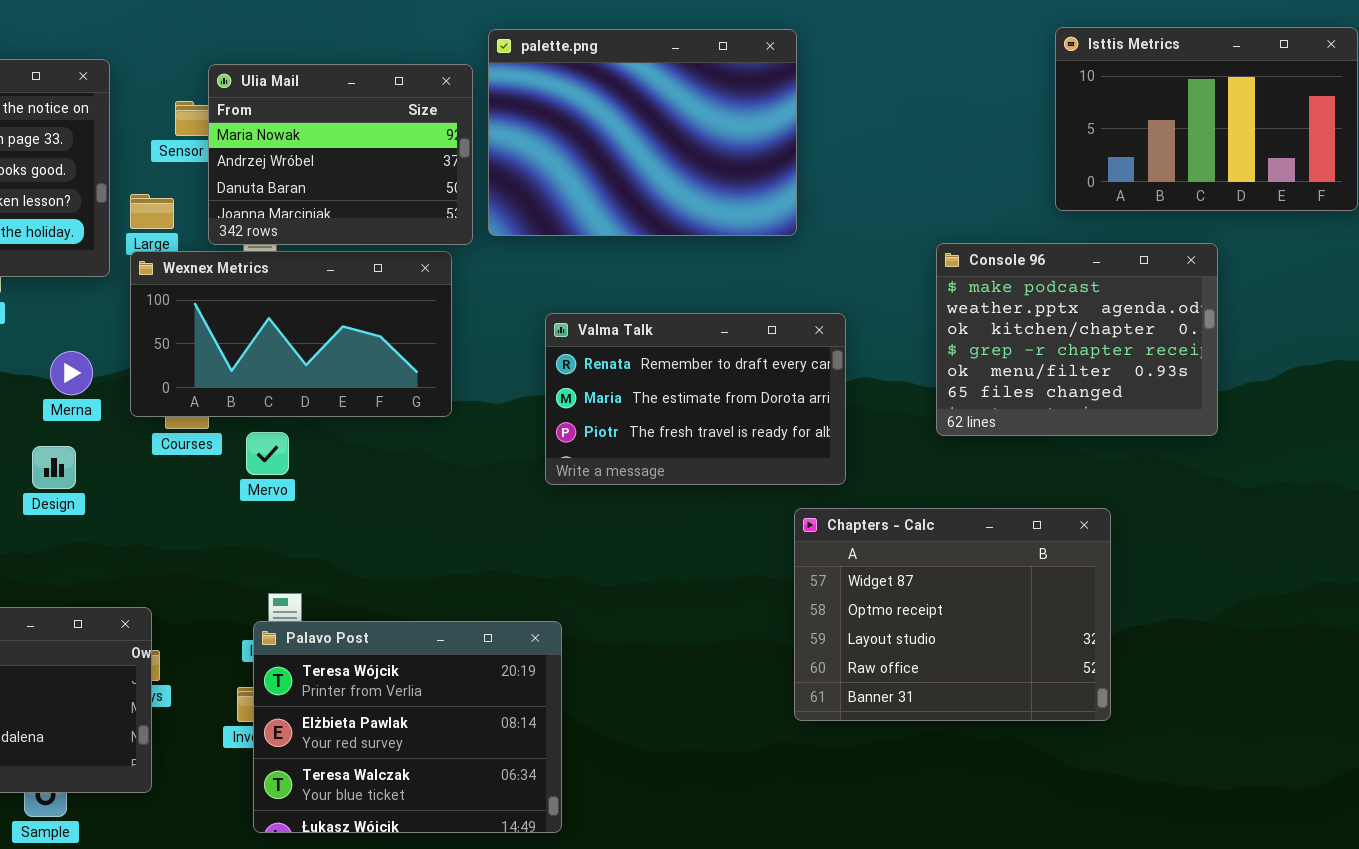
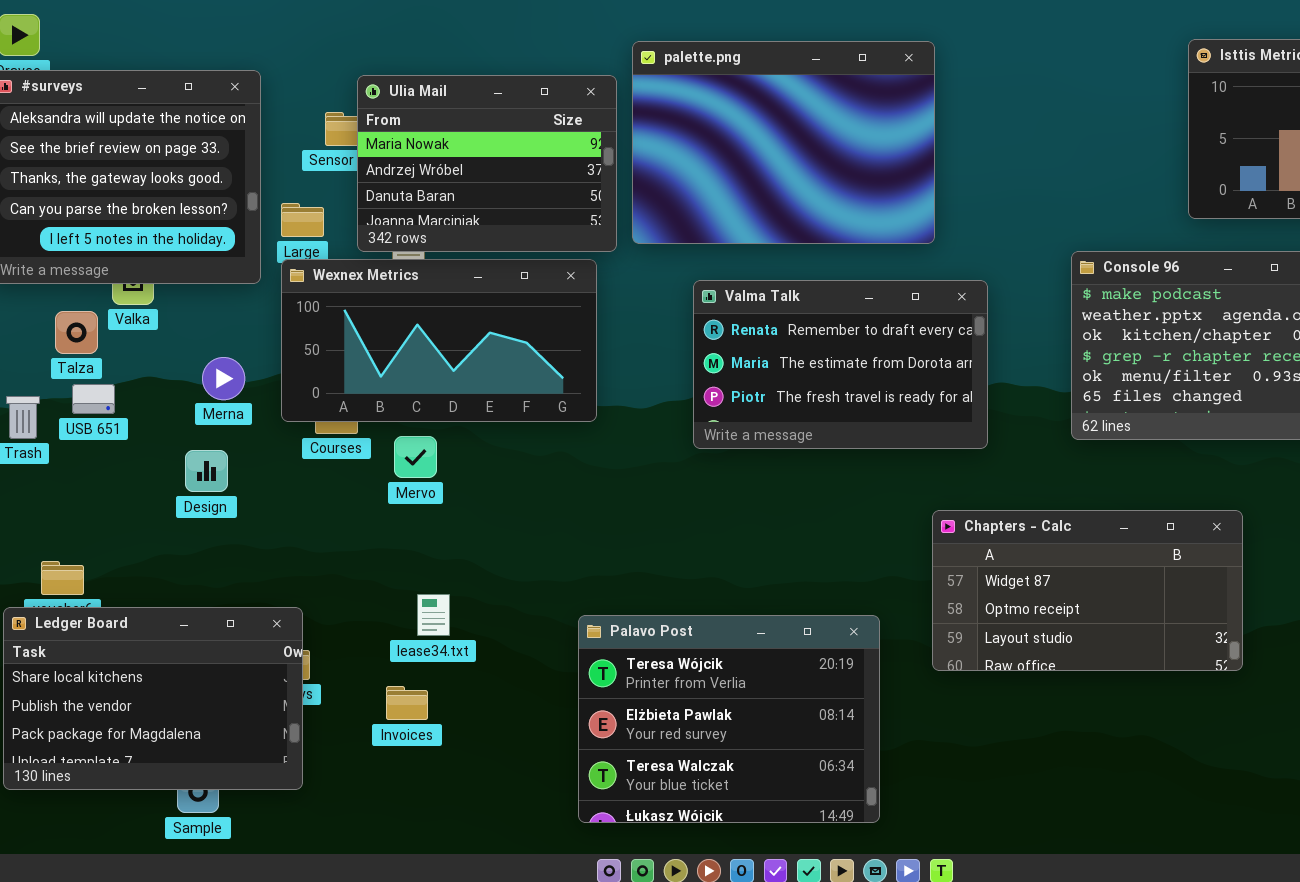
Valma Talk: [545,313,846,485] -> [693,280,988,449], moved
Chapters - Calc: [794,508,1111,721] -> [932,510,1243,671], resized
Palavo Post: [253,621,562,833] -> [578,615,880,823], moved

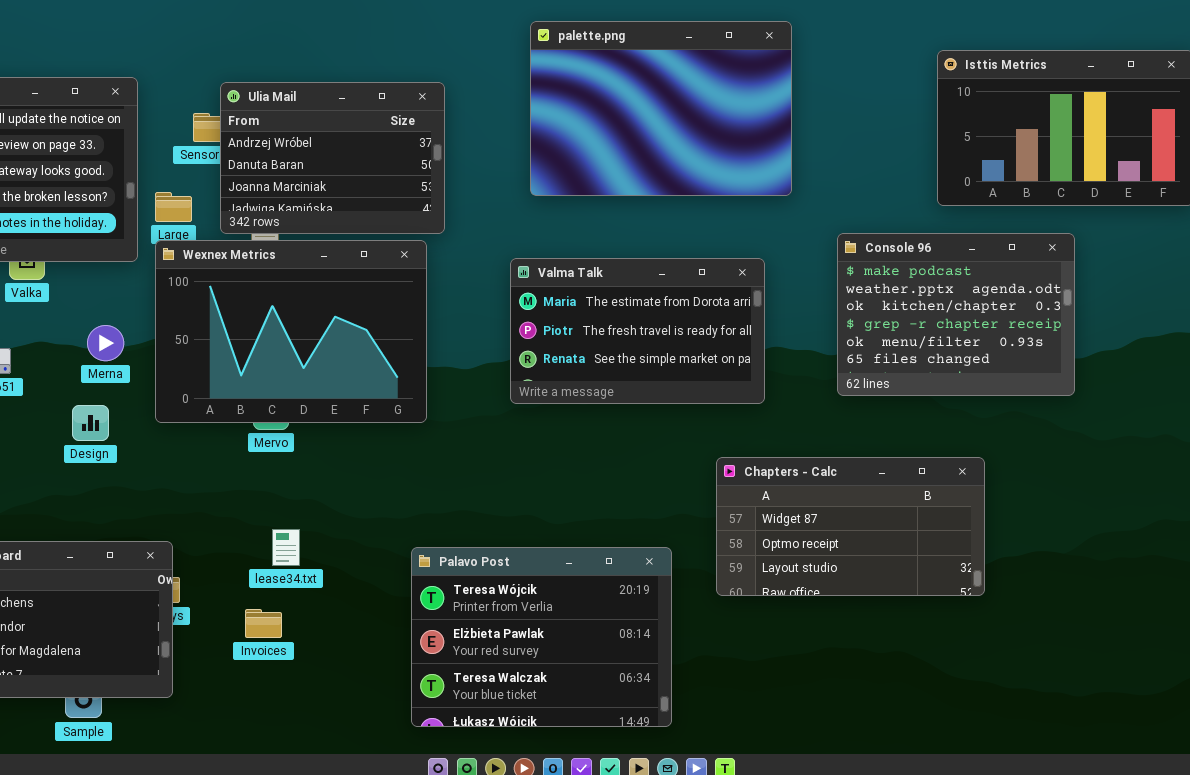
palette.png: [632,41,935,244] -> [530,21,792,196], moved
Ulia Mail: [357,75,617,252] -> [220,82,445,234], scrolled down 1 row
Wexnex Metrics: [281,259,597,422] -> [155,240,427,423], resized
Valma Talk: [693,280,988,449] -> [510,258,765,404], scrolled down 1 row

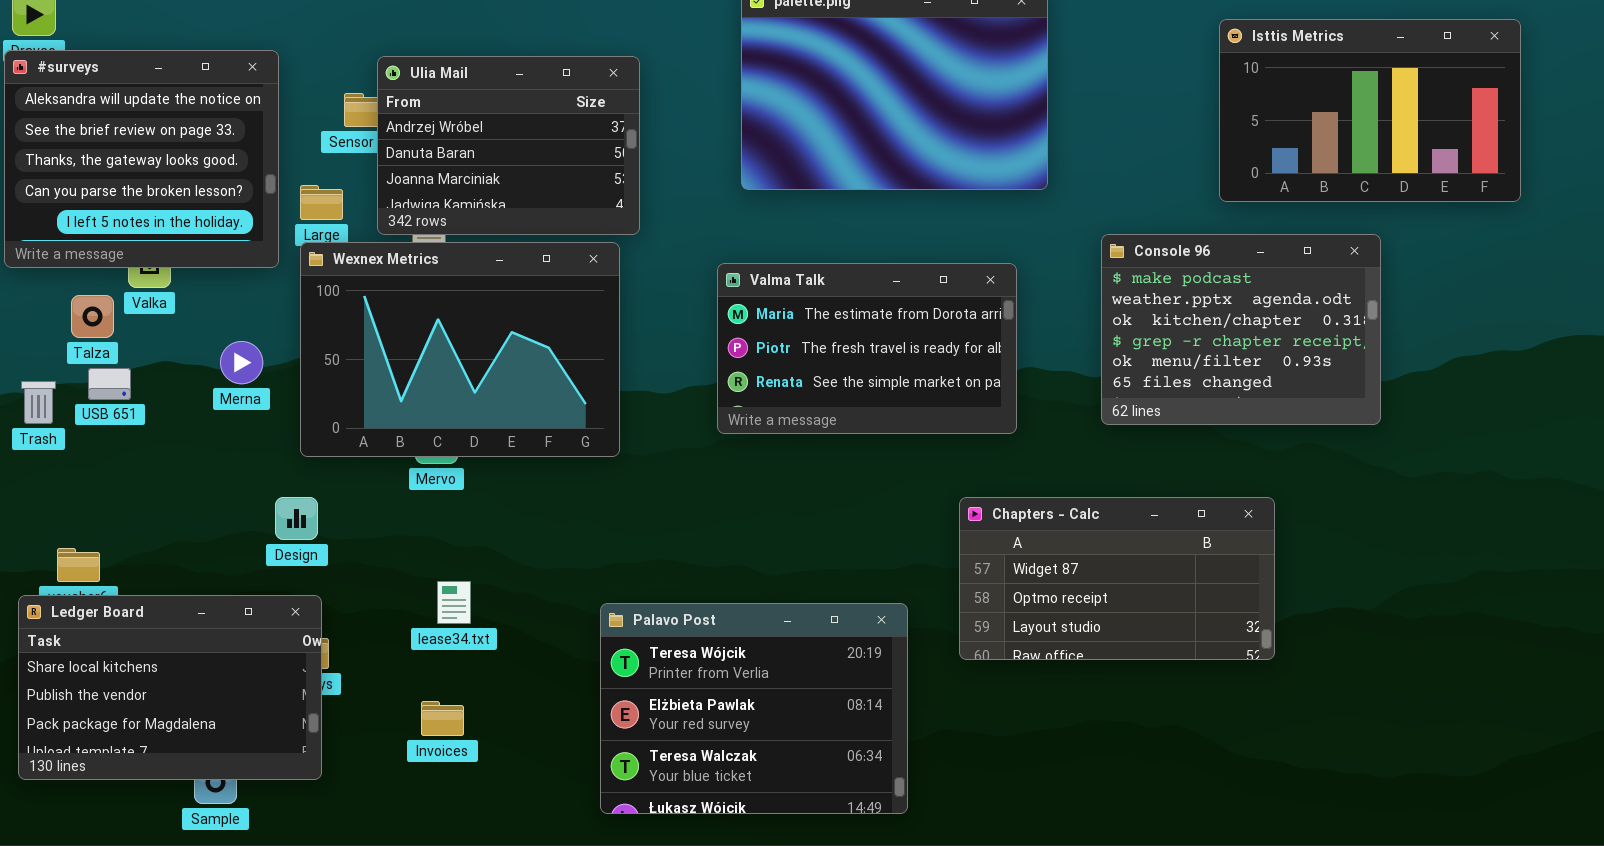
Design: [72,405,109,441] -> [275,497,318,540], moved
Invoices: [245,609,282,638] -> [421,701,464,736], moved

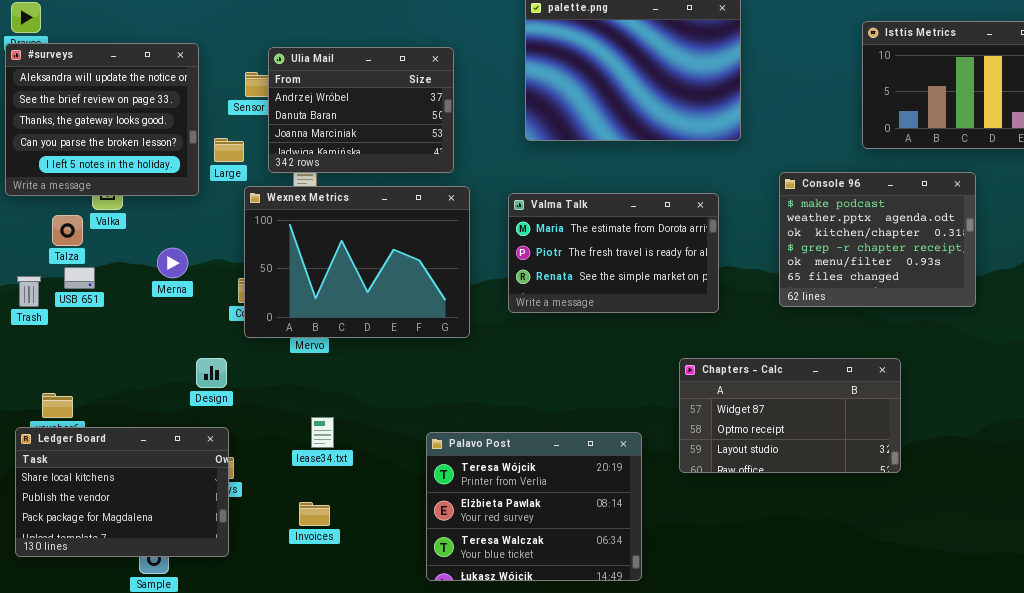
Wexnex Metrics: [300,242,620,457] -> [244,186,470,338], moved

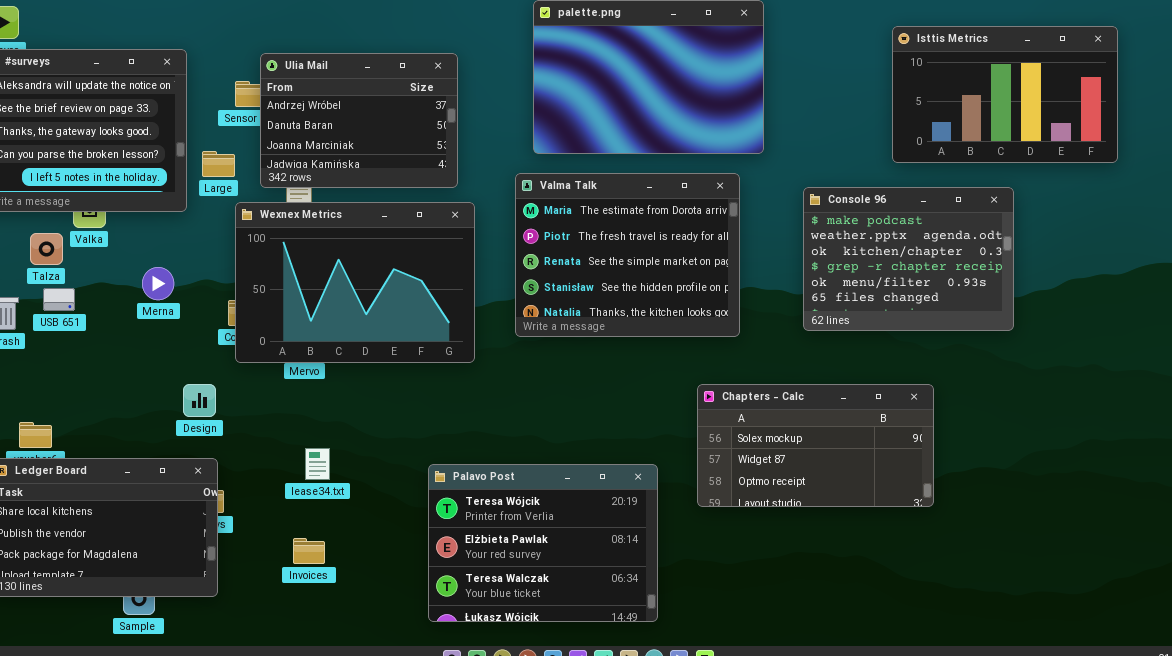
Valma Talk: [508,193,719,313] -> [515,173,740,337], resized
Chapters - Calc: [679,358,901,473] -> [697,384,934,507], scrolled up 1 row

